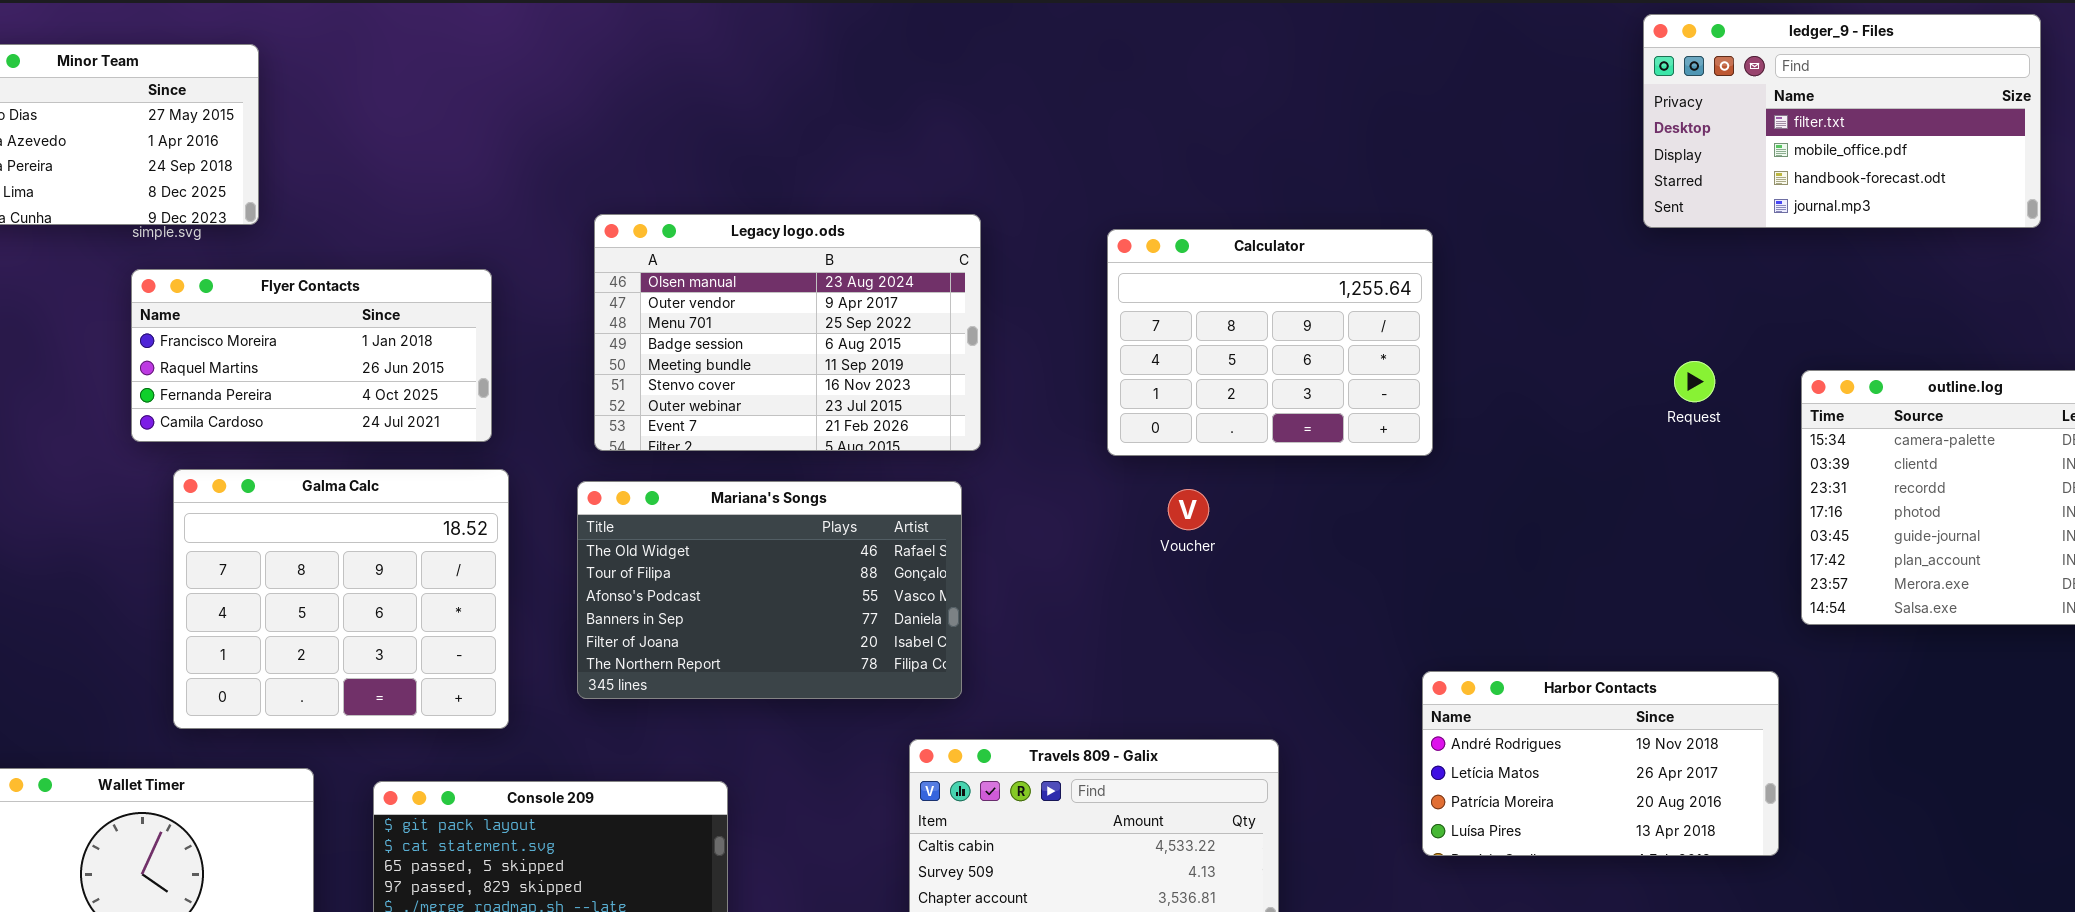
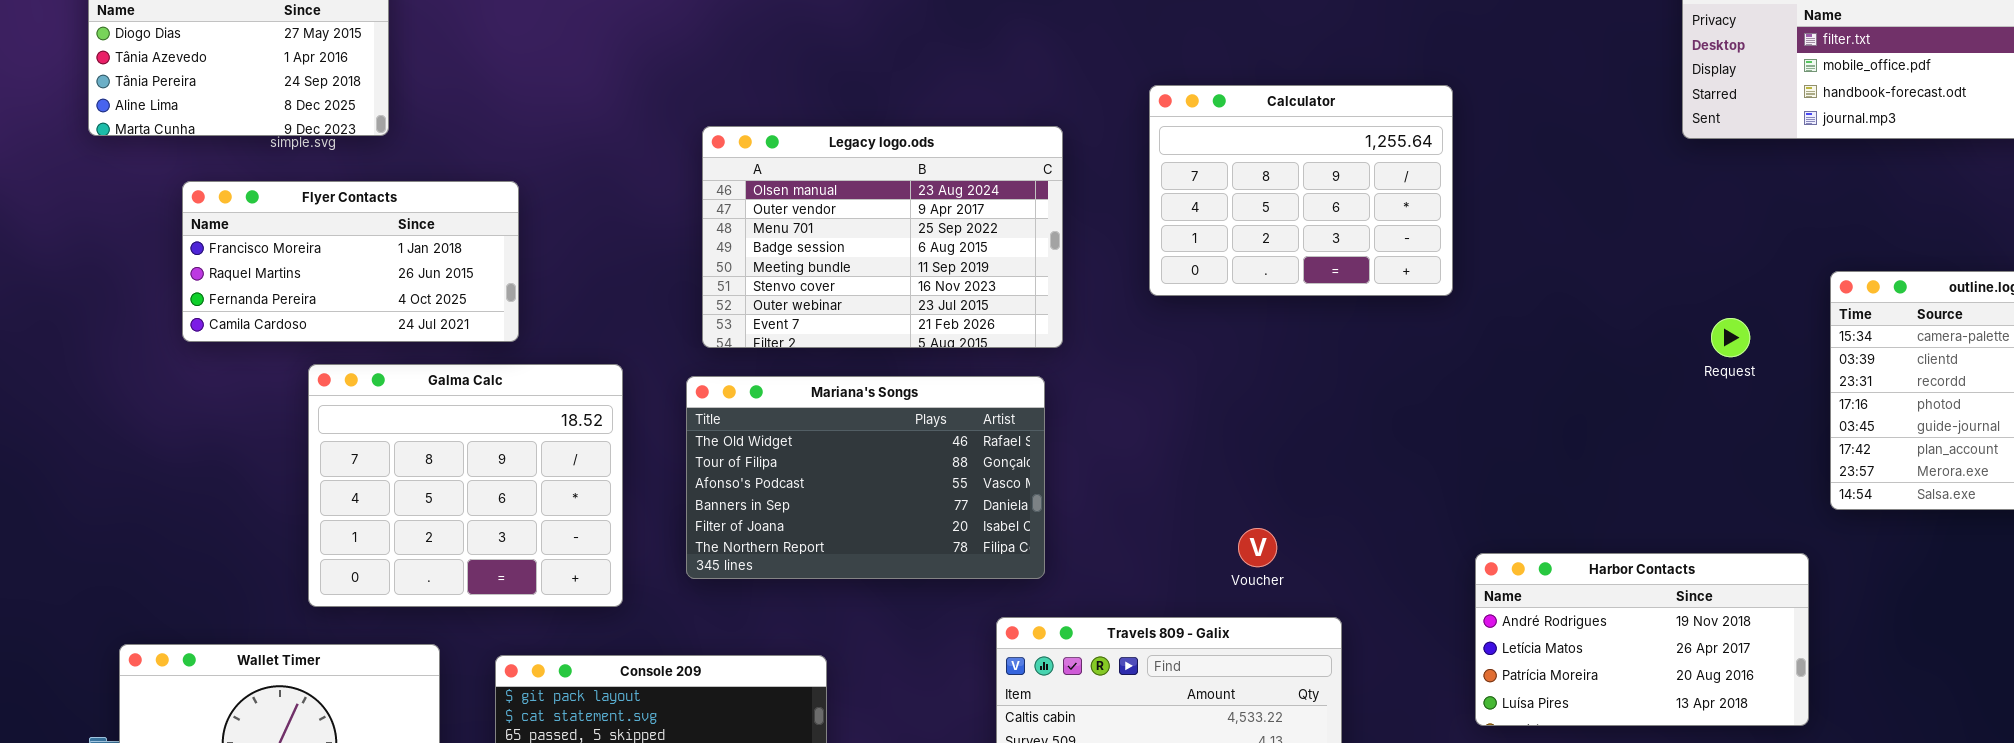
Calculator: [1107,229,1433,456] -> [1149,85,1453,296], moved
Flyer Contacts: [131,269,492,442] -> [182,181,519,342], moved
Request: [1674,361,1715,402] -> [1711,318,1750,357], moved
Voucher: [1168,489,1209,530] -> [1238,528,1277,567], moved

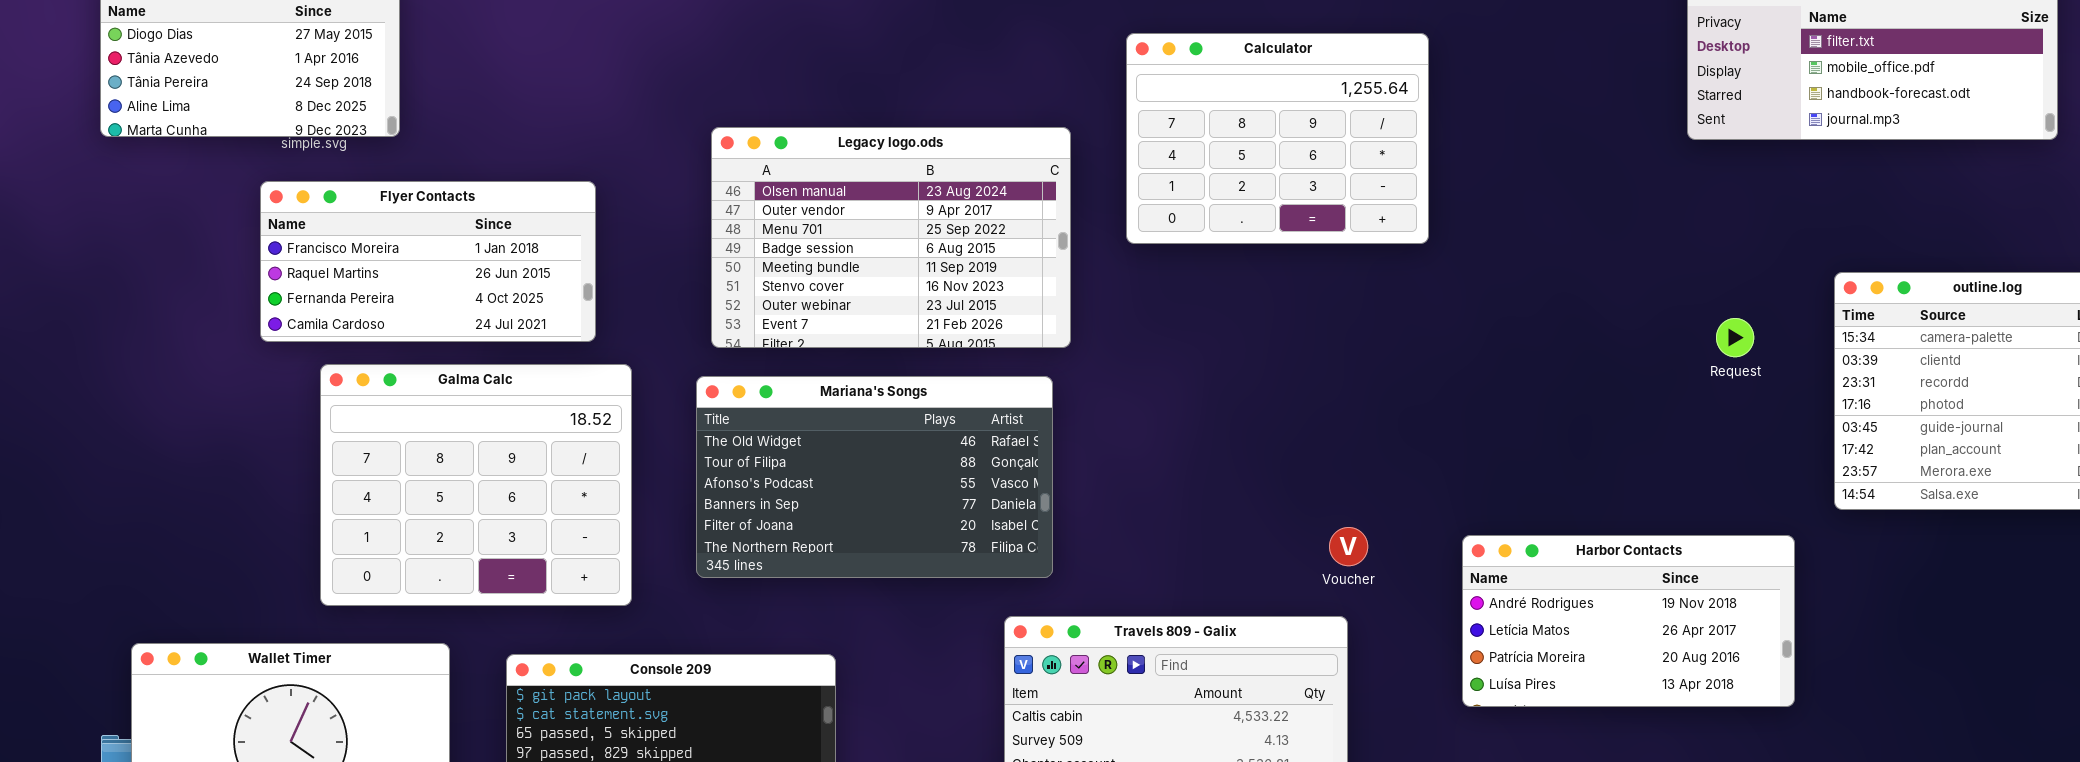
Calculator: [1149,85,1453,296] -> [1126,33,1429,244], moved
Flyer Contacts: [182,181,519,342] -> [260,181,596,342], moved
Voucher: [1238,528,1277,567] -> [1329,527,1368,566], moved
Harbor Contacts: [1475,553,1809,726] -> [1462,535,1795,707], moved

